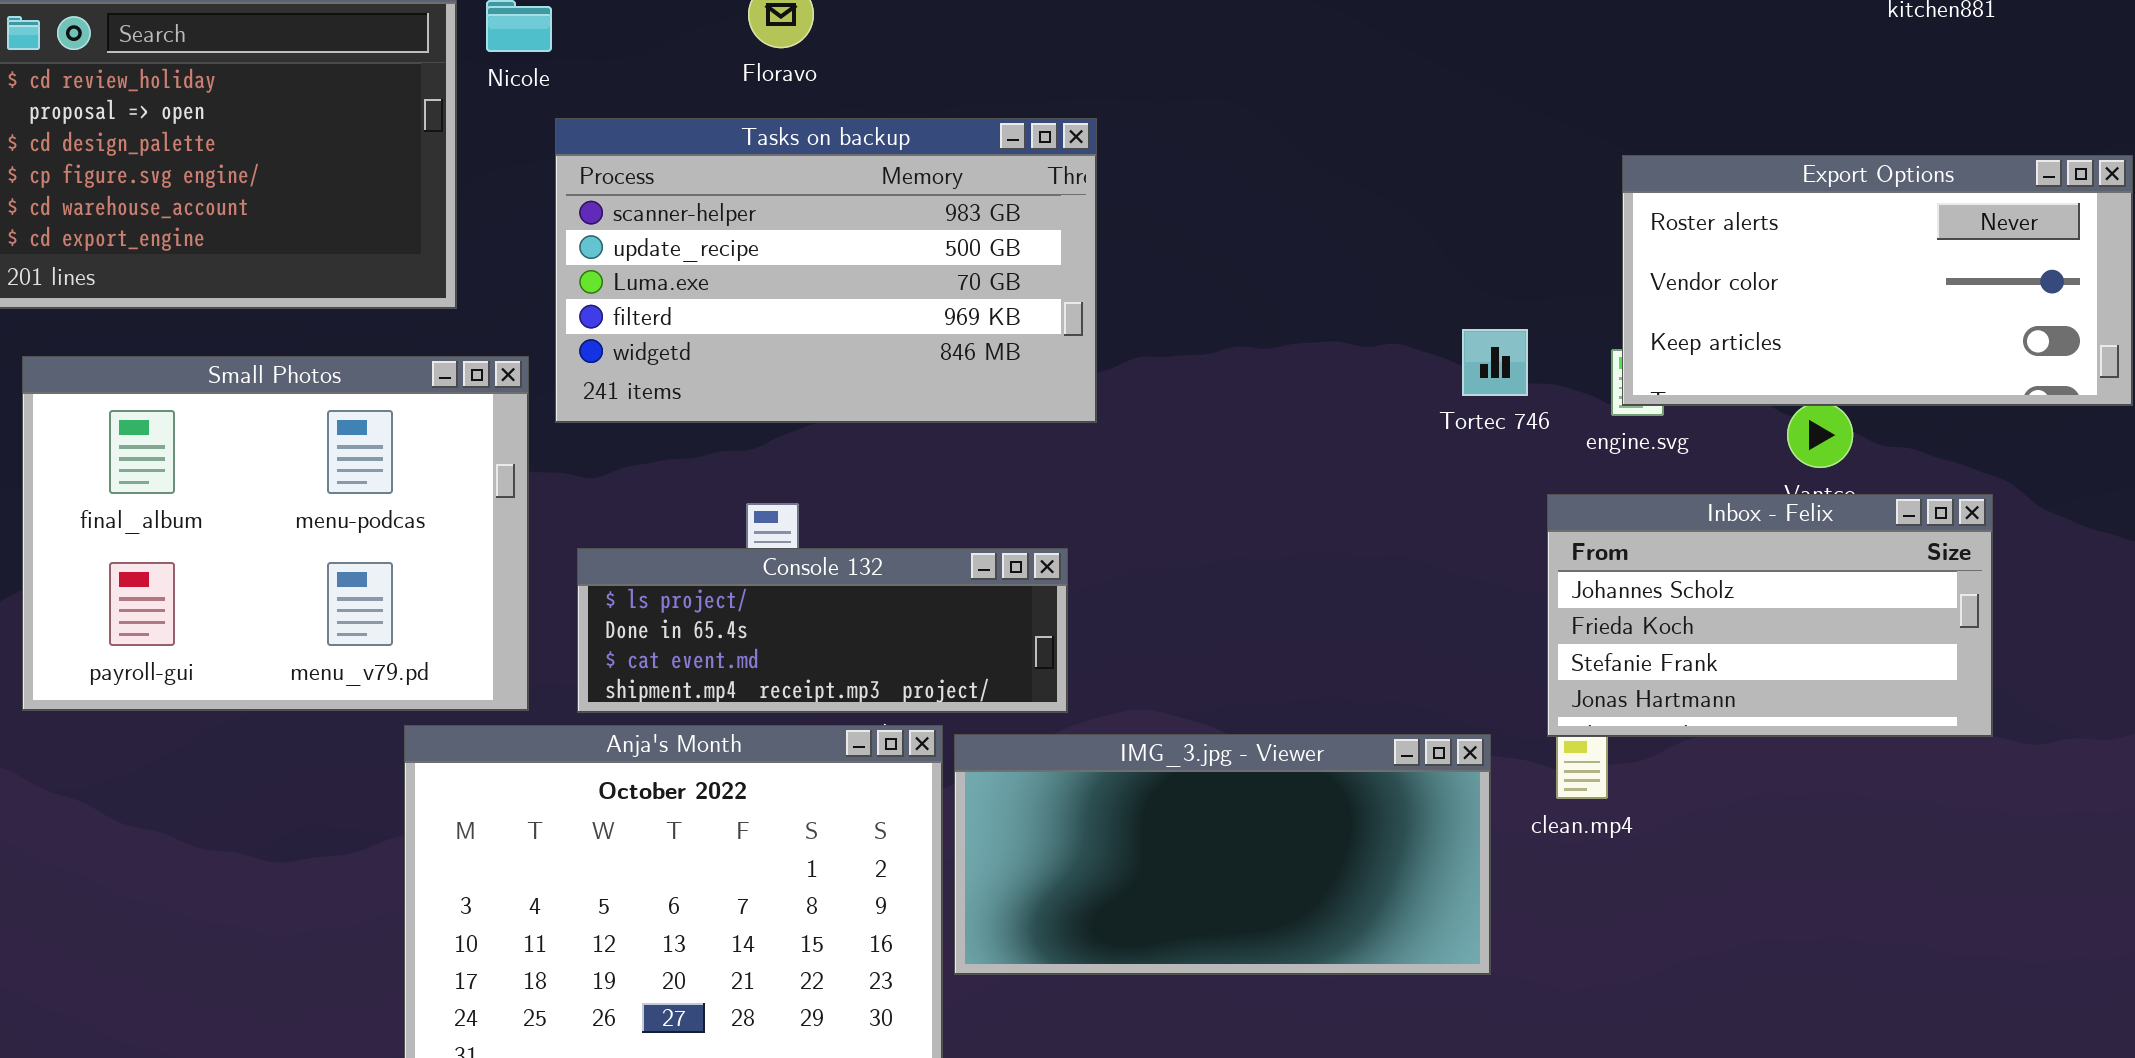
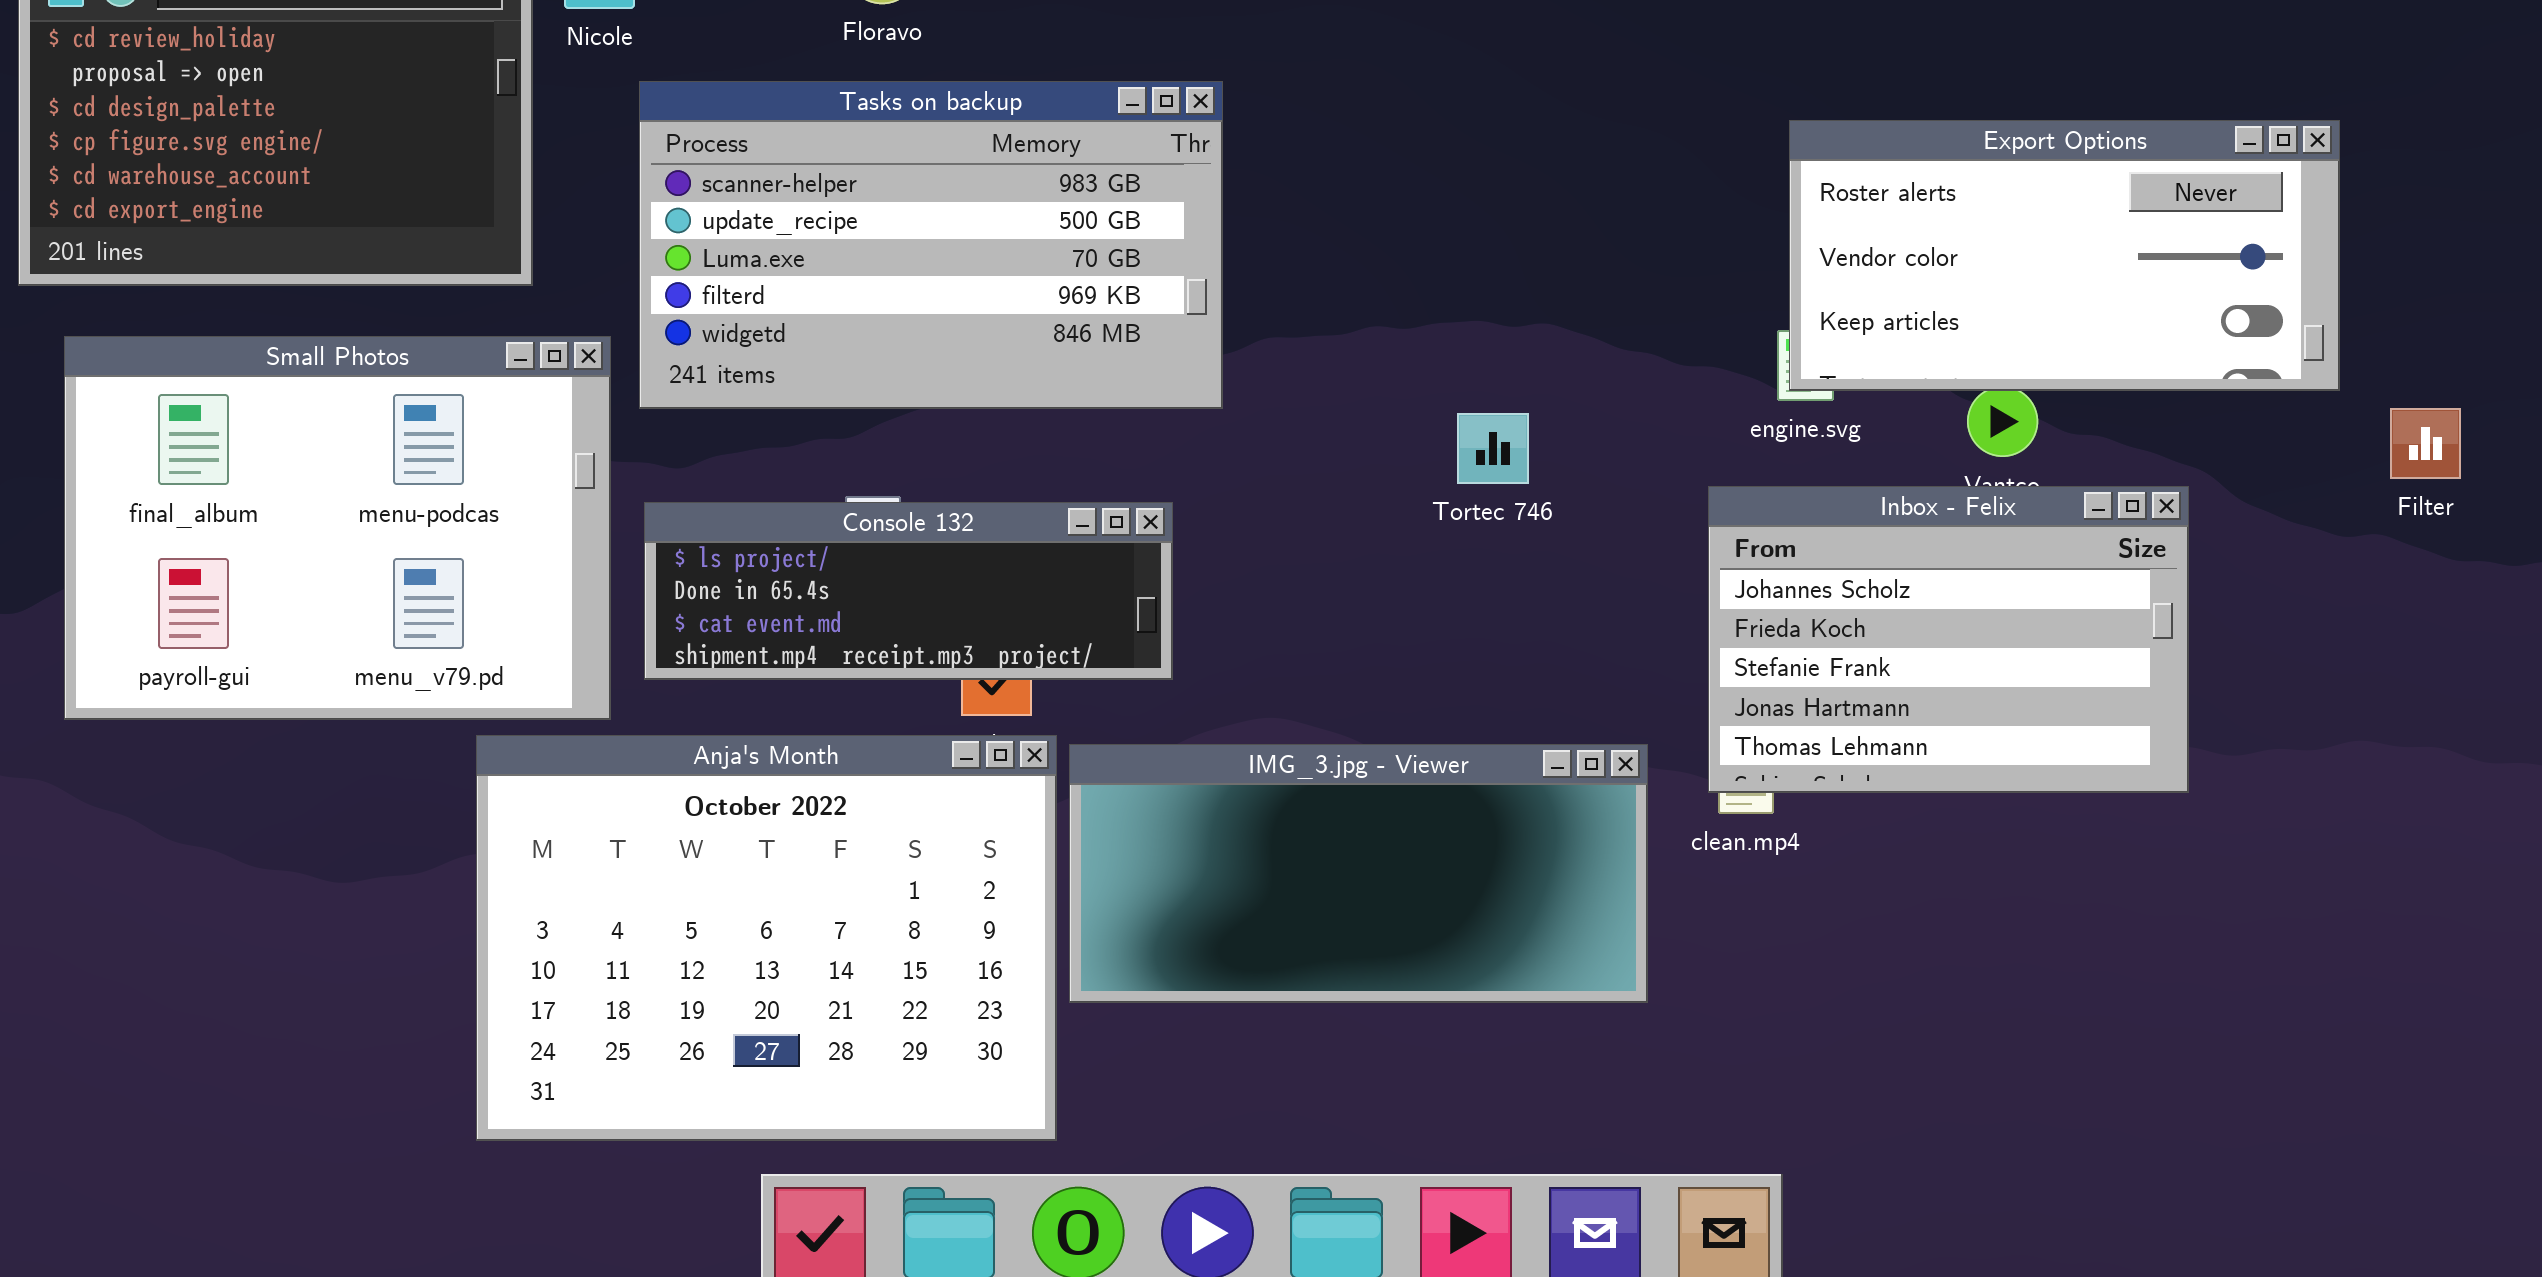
Tortec 746: [1462,329,1528,396] -> [1457,413,1529,484], moved
Inbox - Felix: [1547,494,1993,737] -> [1708,486,2189,793], resized
Console 132: [577,548,1068,713] -> [644,502,1173,680], moved

